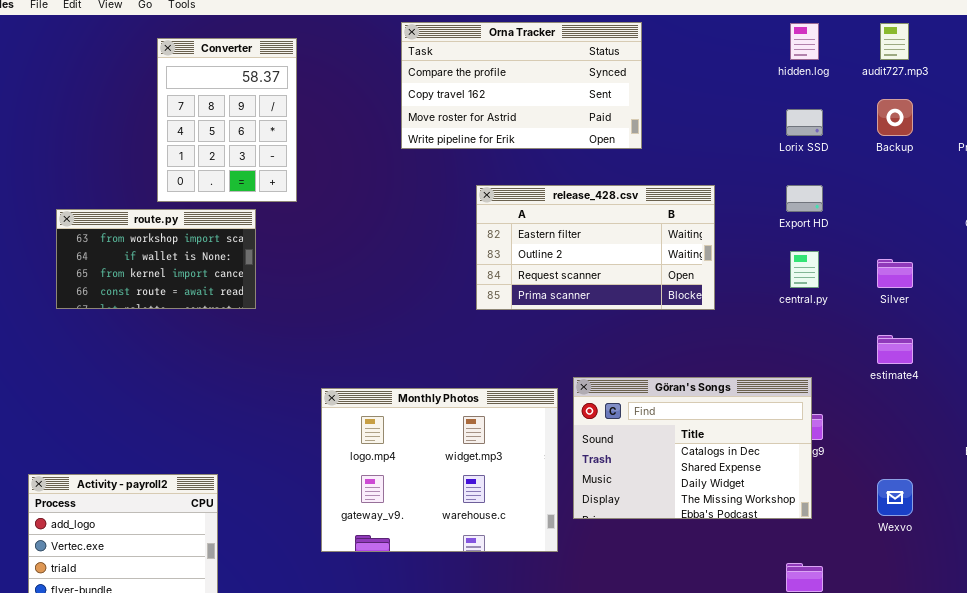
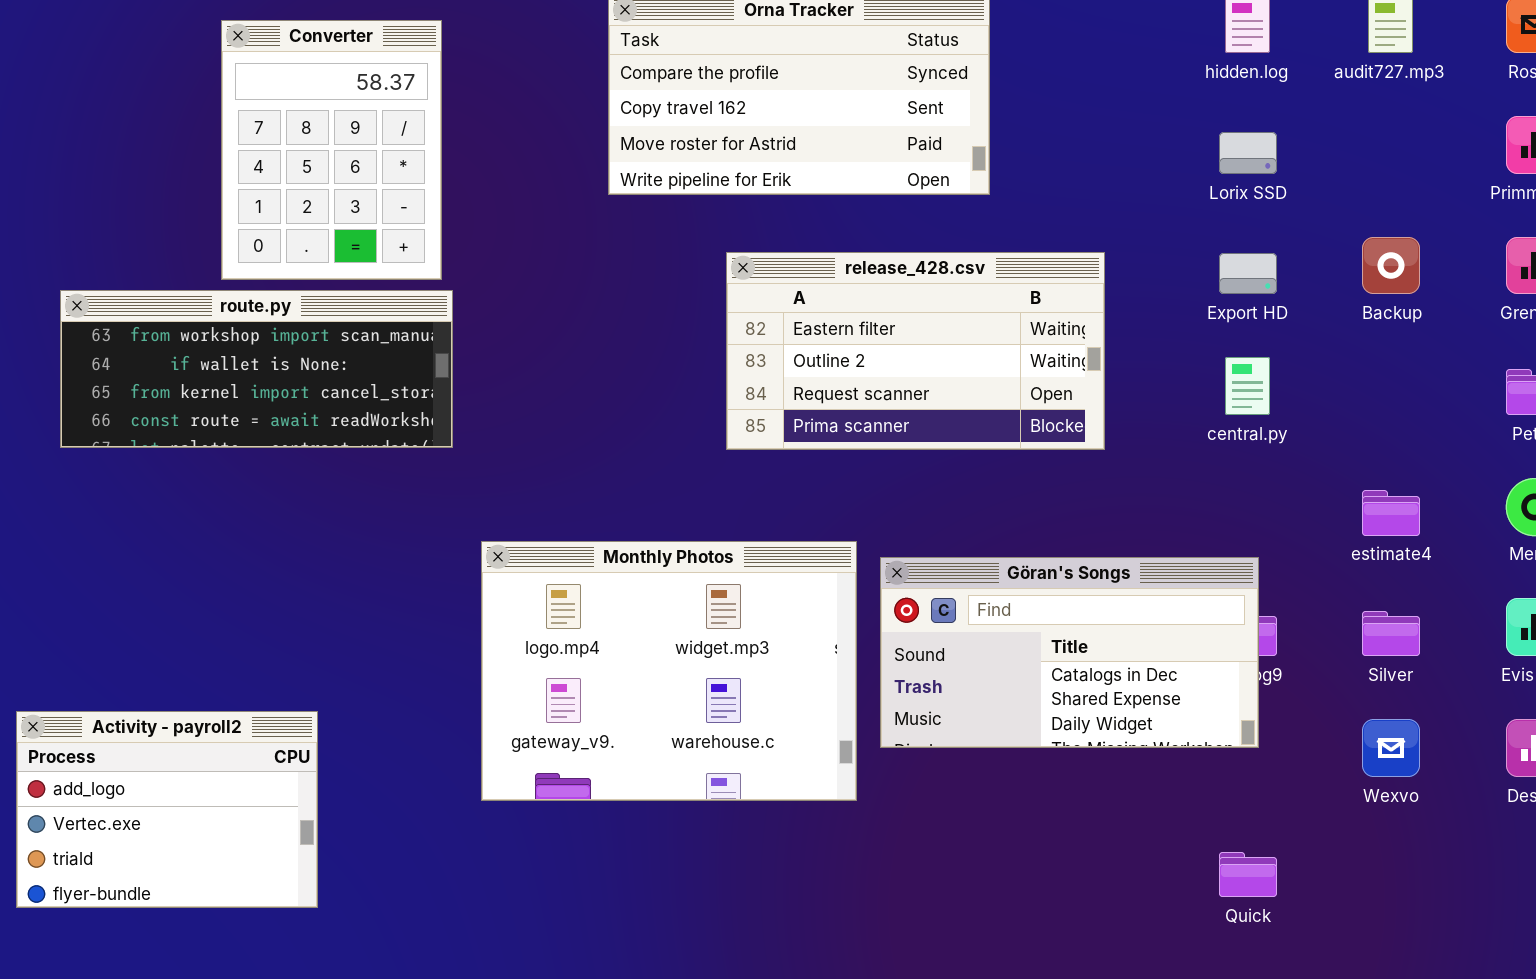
Backup: [877,99,913,136] -> [1362,237,1420,294], moved
route.py: [56,209,256,309] -> [60,290,453,448], resized
Silver: [877,259,913,288] -> [1362,611,1420,656], moved
Göran's Songs: [573,377,812,519] -> [880,557,1259,748], resized
Monthly Photos: [321,388,558,552] -> [481,541,857,801], moved

